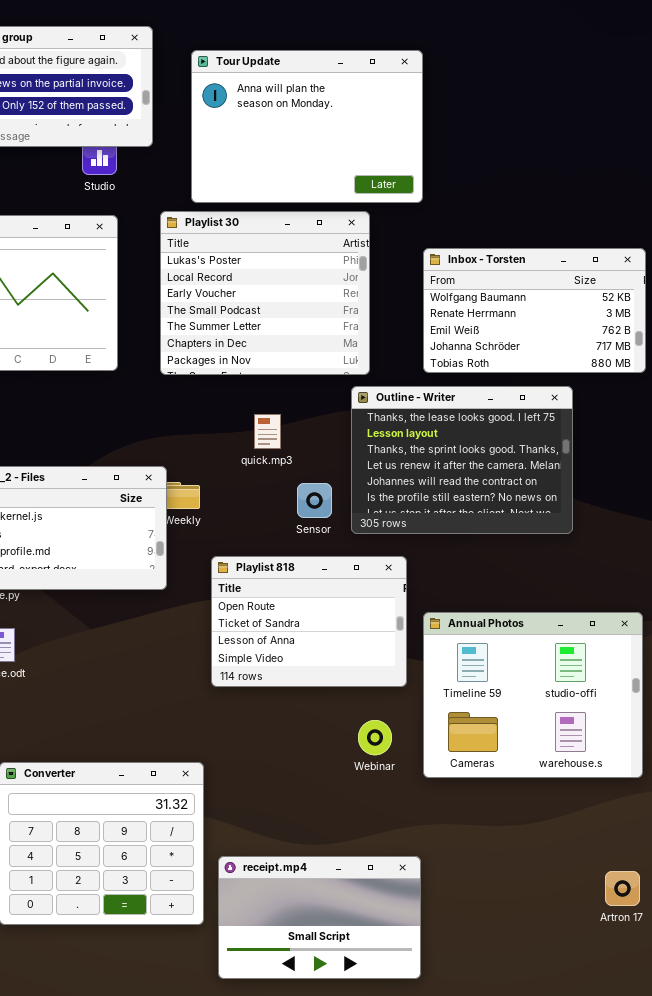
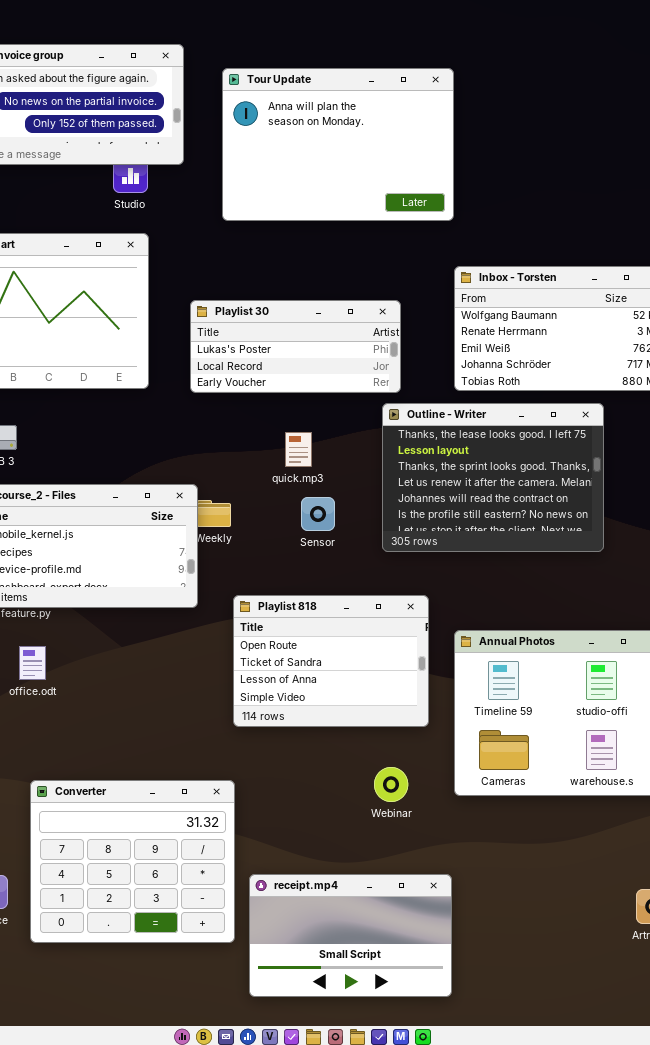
Playlist 30: [160,211,370,375] -> [190,300,401,393], resized
Sensor: [297,483,332,518] -> [301,497,335,531], moved
Playlist 818: [211,556,407,687] -> [233,595,429,727], moved
Webinar: [358,720,392,755] -> [374,767,408,802], moved

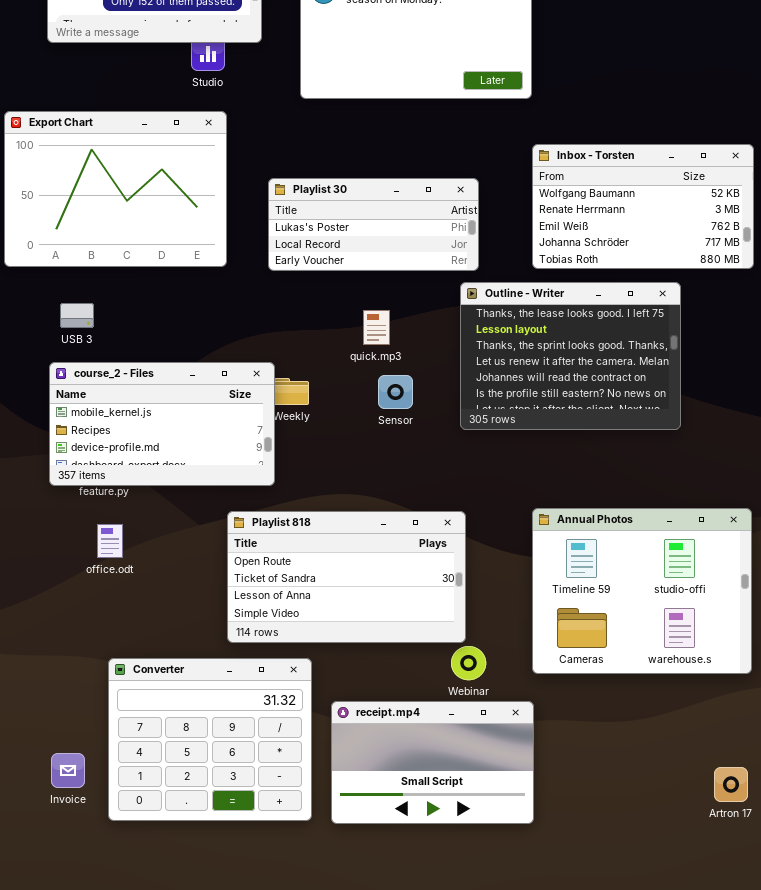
Playlist 818: [233,595,429,727] -> [227,511,466,643], moved, resized
receipt.mp4: [249,874,452,997] -> [331,701,534,824], moved

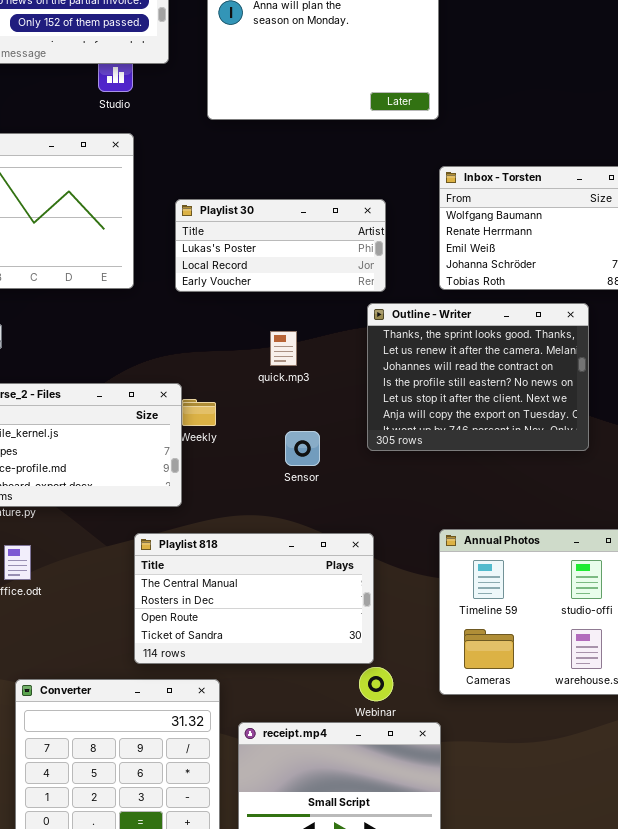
Outline - Writer: [460,282,681,430] -> [367,303,589,451], scrolled down 2 rows
Sensor: [378,375,413,409] -> [285,431,320,466], moved
Playlist 818: [227,511,466,643] -> [134,533,374,664], scrolled up 2 rows

